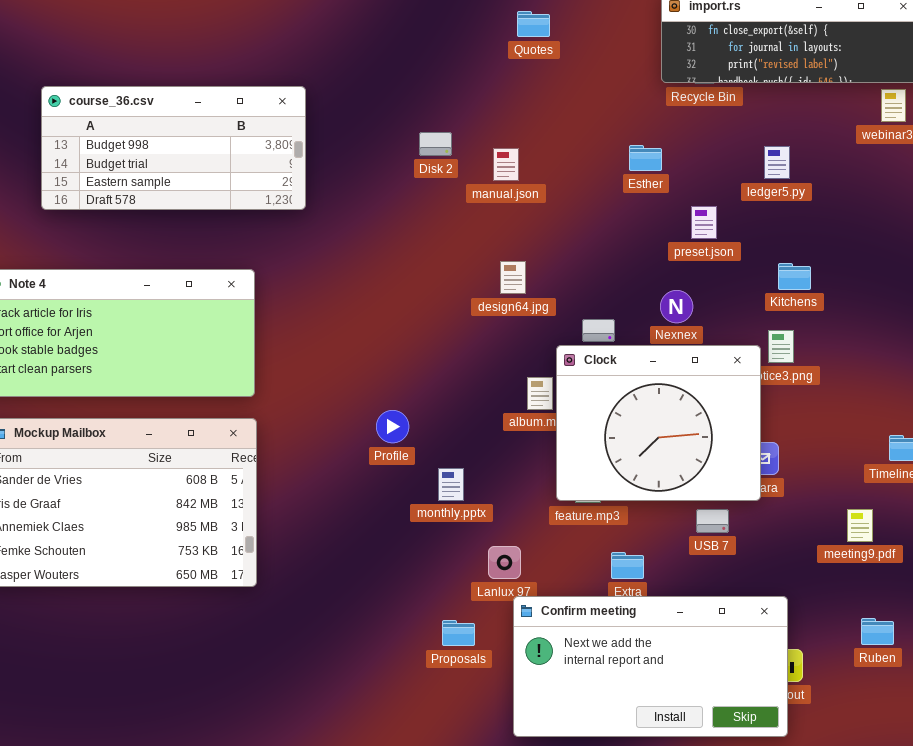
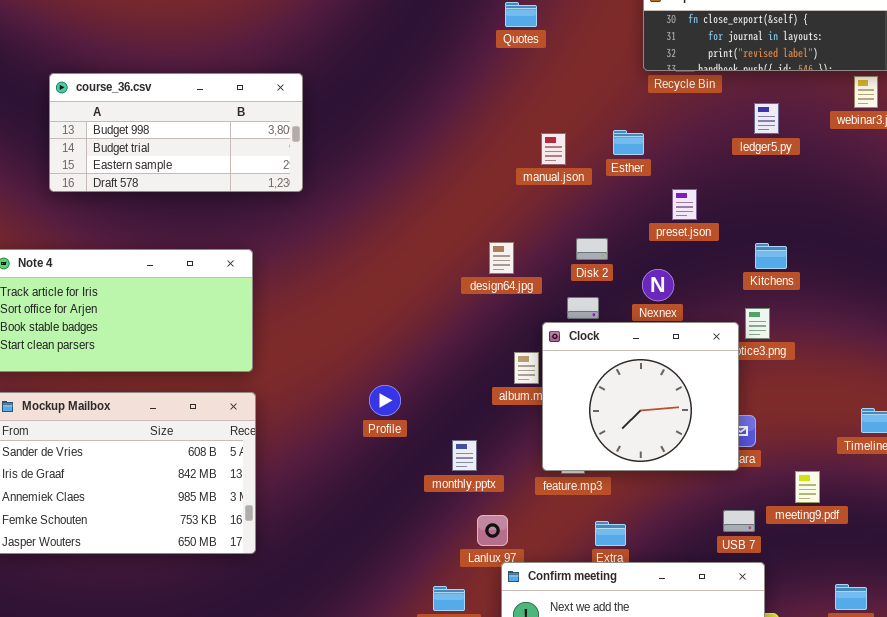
Disk 2: [419,132,452,156] -> [576,238,608,260], moved
ledger5.py: [764,146,790,179] -> [754,103,779,134], moved
manual.json: [493,148,519,181] -> [541,133,566,165], moved
monthly.pptx: [438,468,464,501] -> [452,440,477,471], moved
meeting9.pdf: [847,509,873,542] -> [795,471,820,503], moved
USB 7: [696,509,729,533] -> [723,510,755,532], moved

